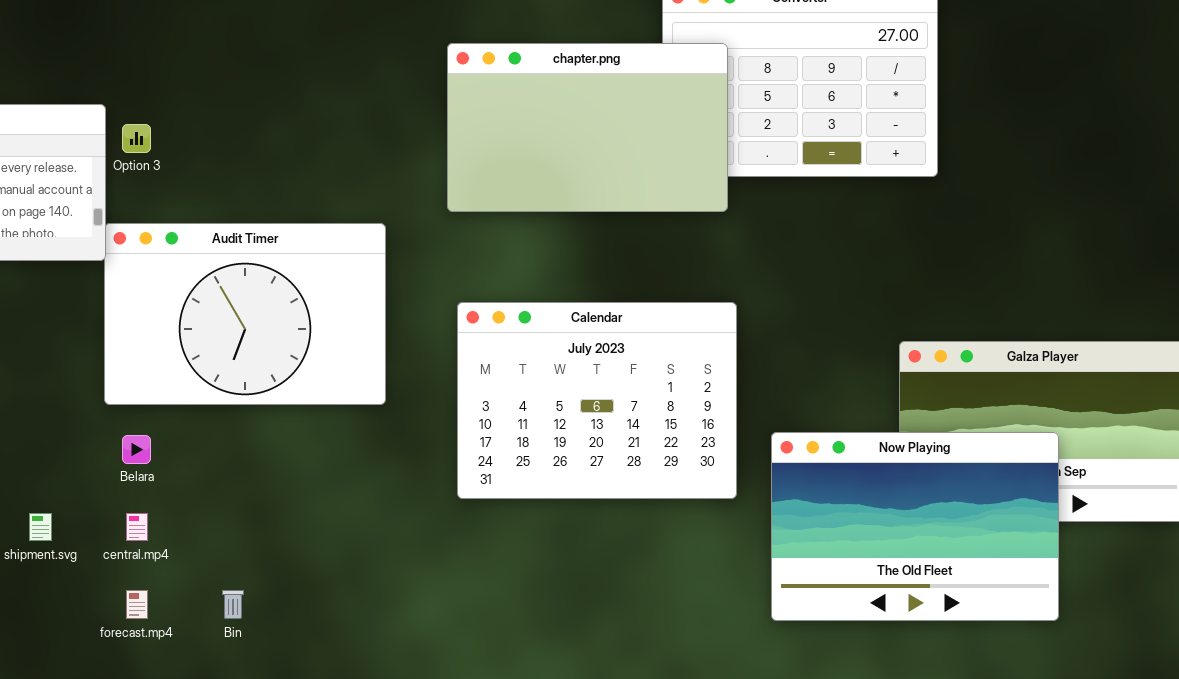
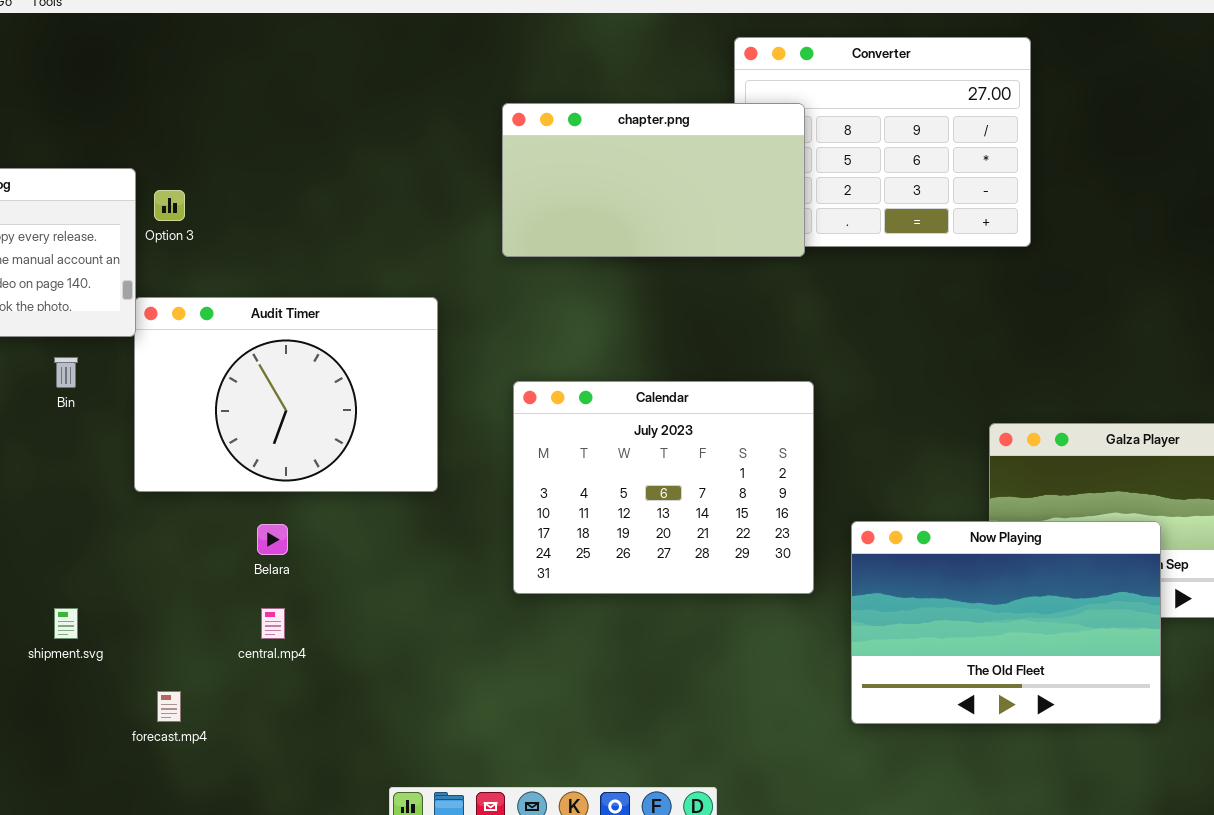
chapter.png: [447,43,728,212] -> [502,103,805,257], resized
Belara: [122,435,151,464] -> [257,524,288,555], moved
central.mp4: [126,513,148,541] -> [261,608,285,639], moved
Bin: [222,590,244,619] -> [54,357,78,388], moved

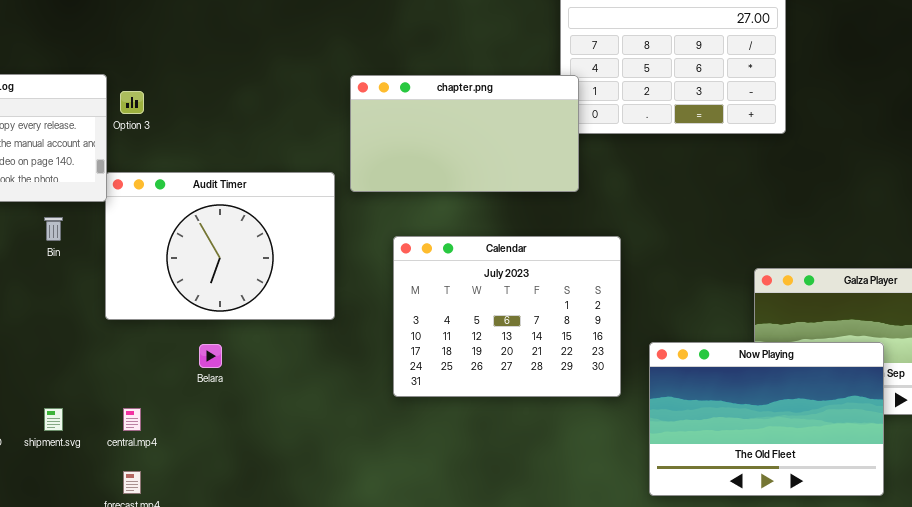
chapter.png: [502,103,805,257] -> [350,75,579,192], moved
central.mp4: [261,608,285,639] -> [123,408,141,431], moved

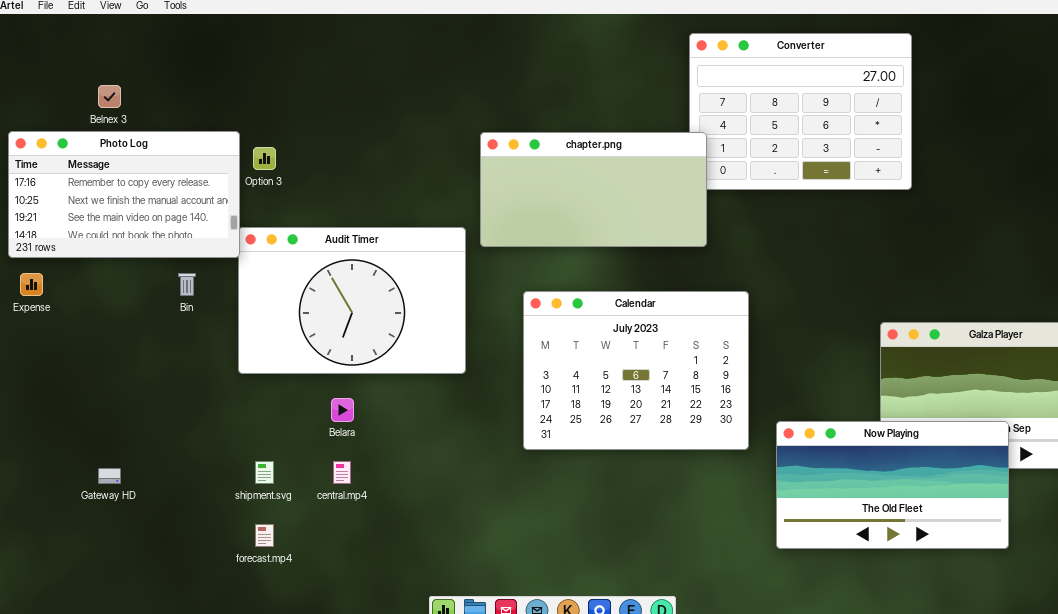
Now Playing: [649,342,884,496] -> [776,421,1009,549], resized
shipment.svg: [44,408,63,431] -> [255,461,274,484], moved
central.mp4: [123,408,141,431] -> [333,461,351,484], moved

